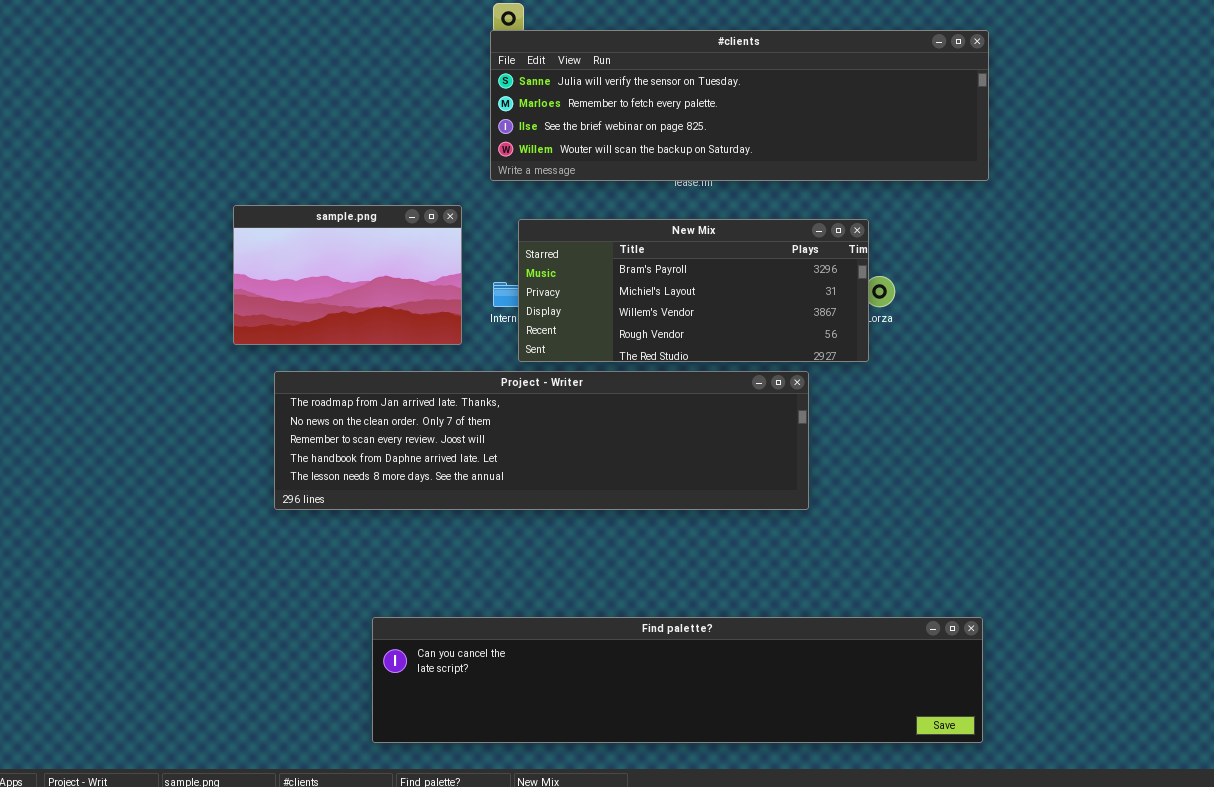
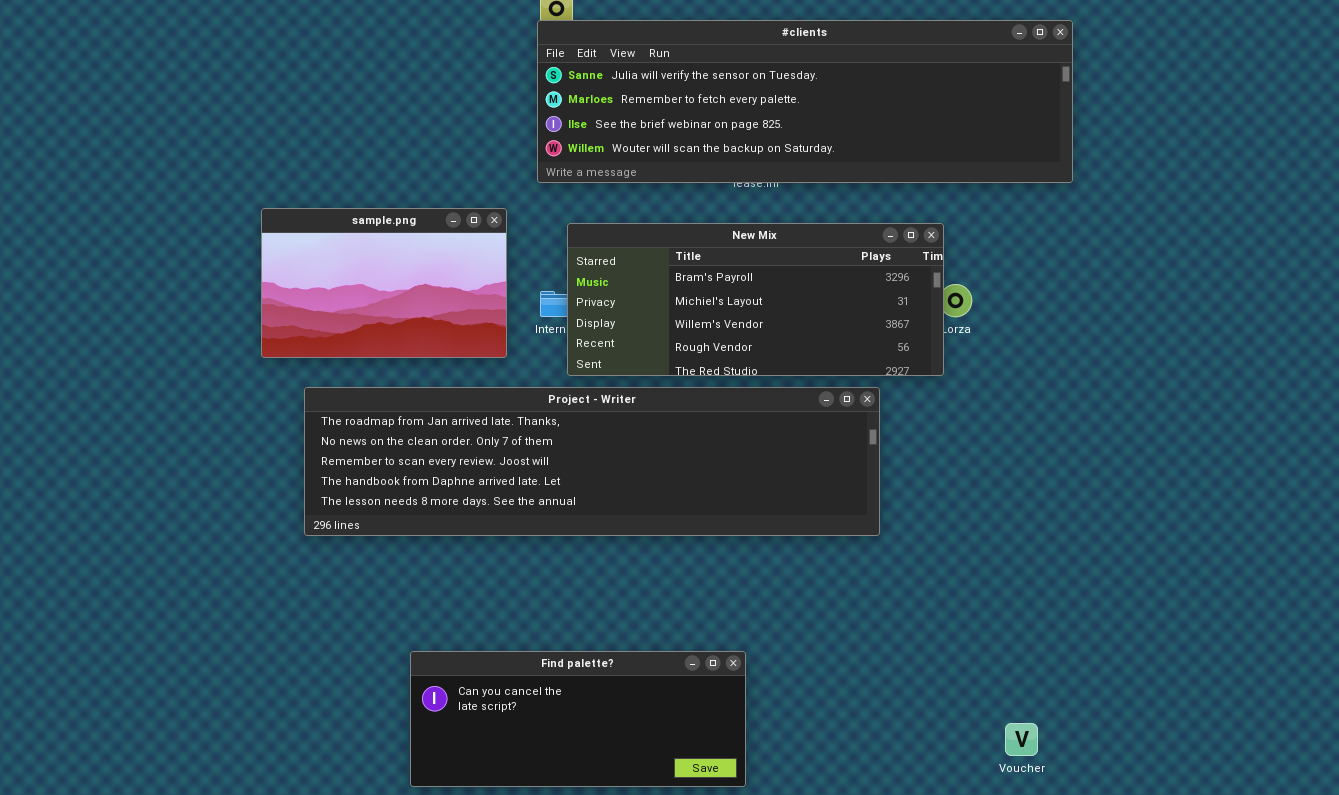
Find palette?: [372,617,983,743] -> [410,651,746,787], resized

